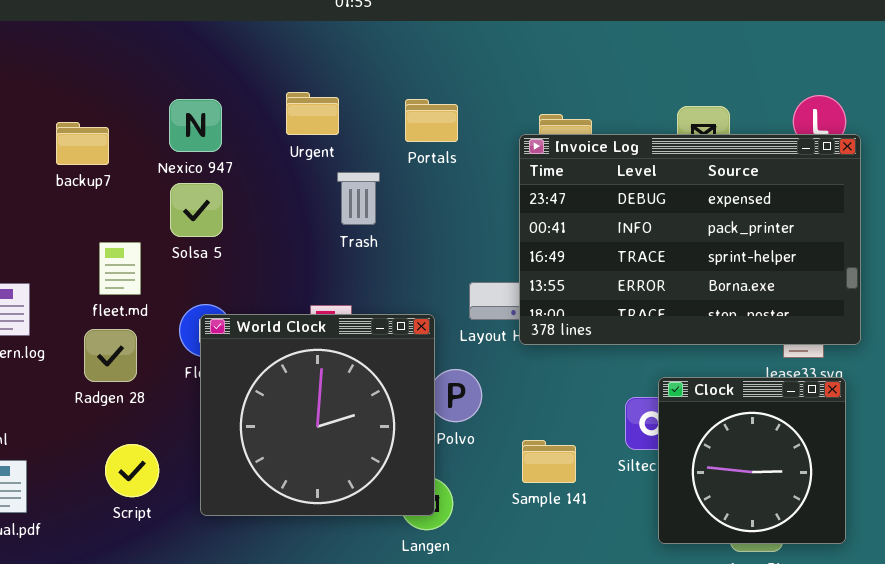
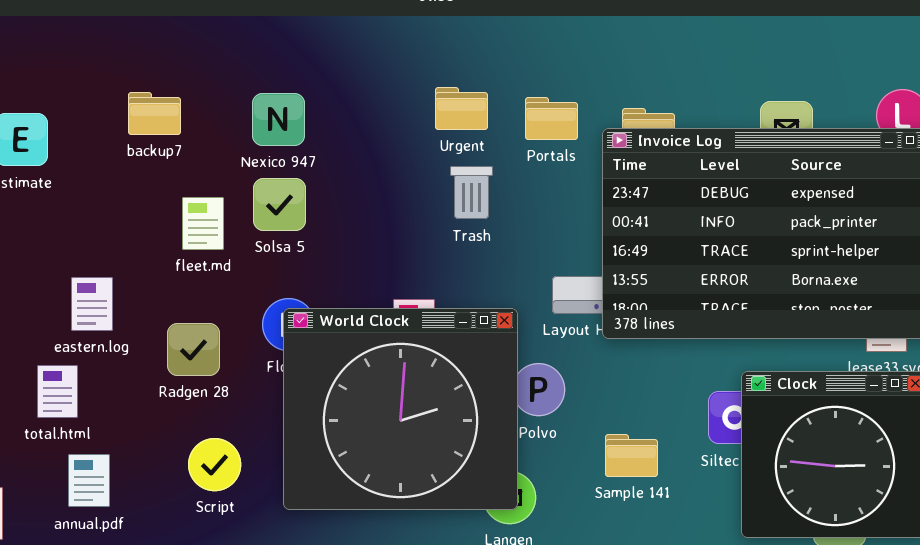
Urgent: [286,92,339,135] -> [435,87,488,130], moved
Portals: [405,99,458,142] -> [525,97,578,140], moved
backup7: [56,122,109,165] -> [128,92,181,135], moved
Trash: [337,172,380,225] -> [450,166,493,219], moved
fleet.md: [99,242,141,295] -> [182,197,224,250], moved

